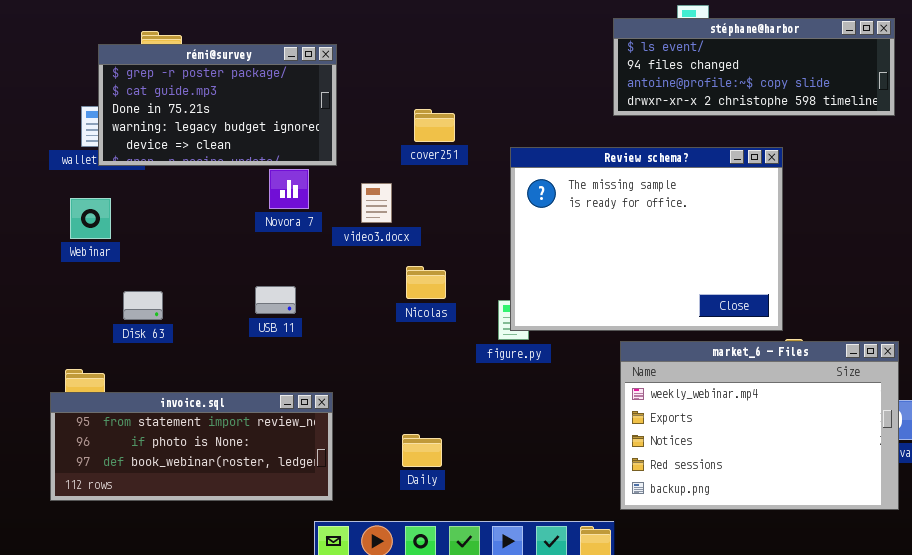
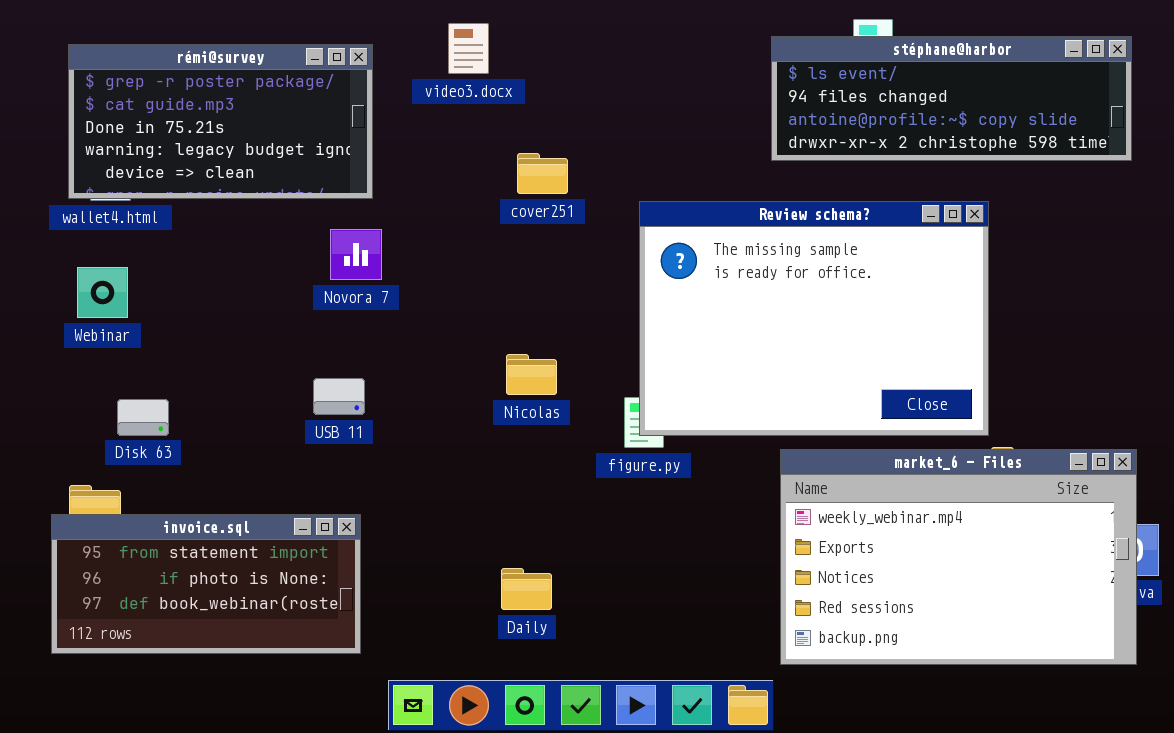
rémi@survey: [98,44,337,166] -> [68,44,373,199], moved
video3.docx: [361,183,392,223] -> [448,23,489,74], moved
Disk 63: [123,291,163,320] -> [117,399,169,436], moved
invoice.sql: [50,392,333,501] -> [51,514,361,654], resized

